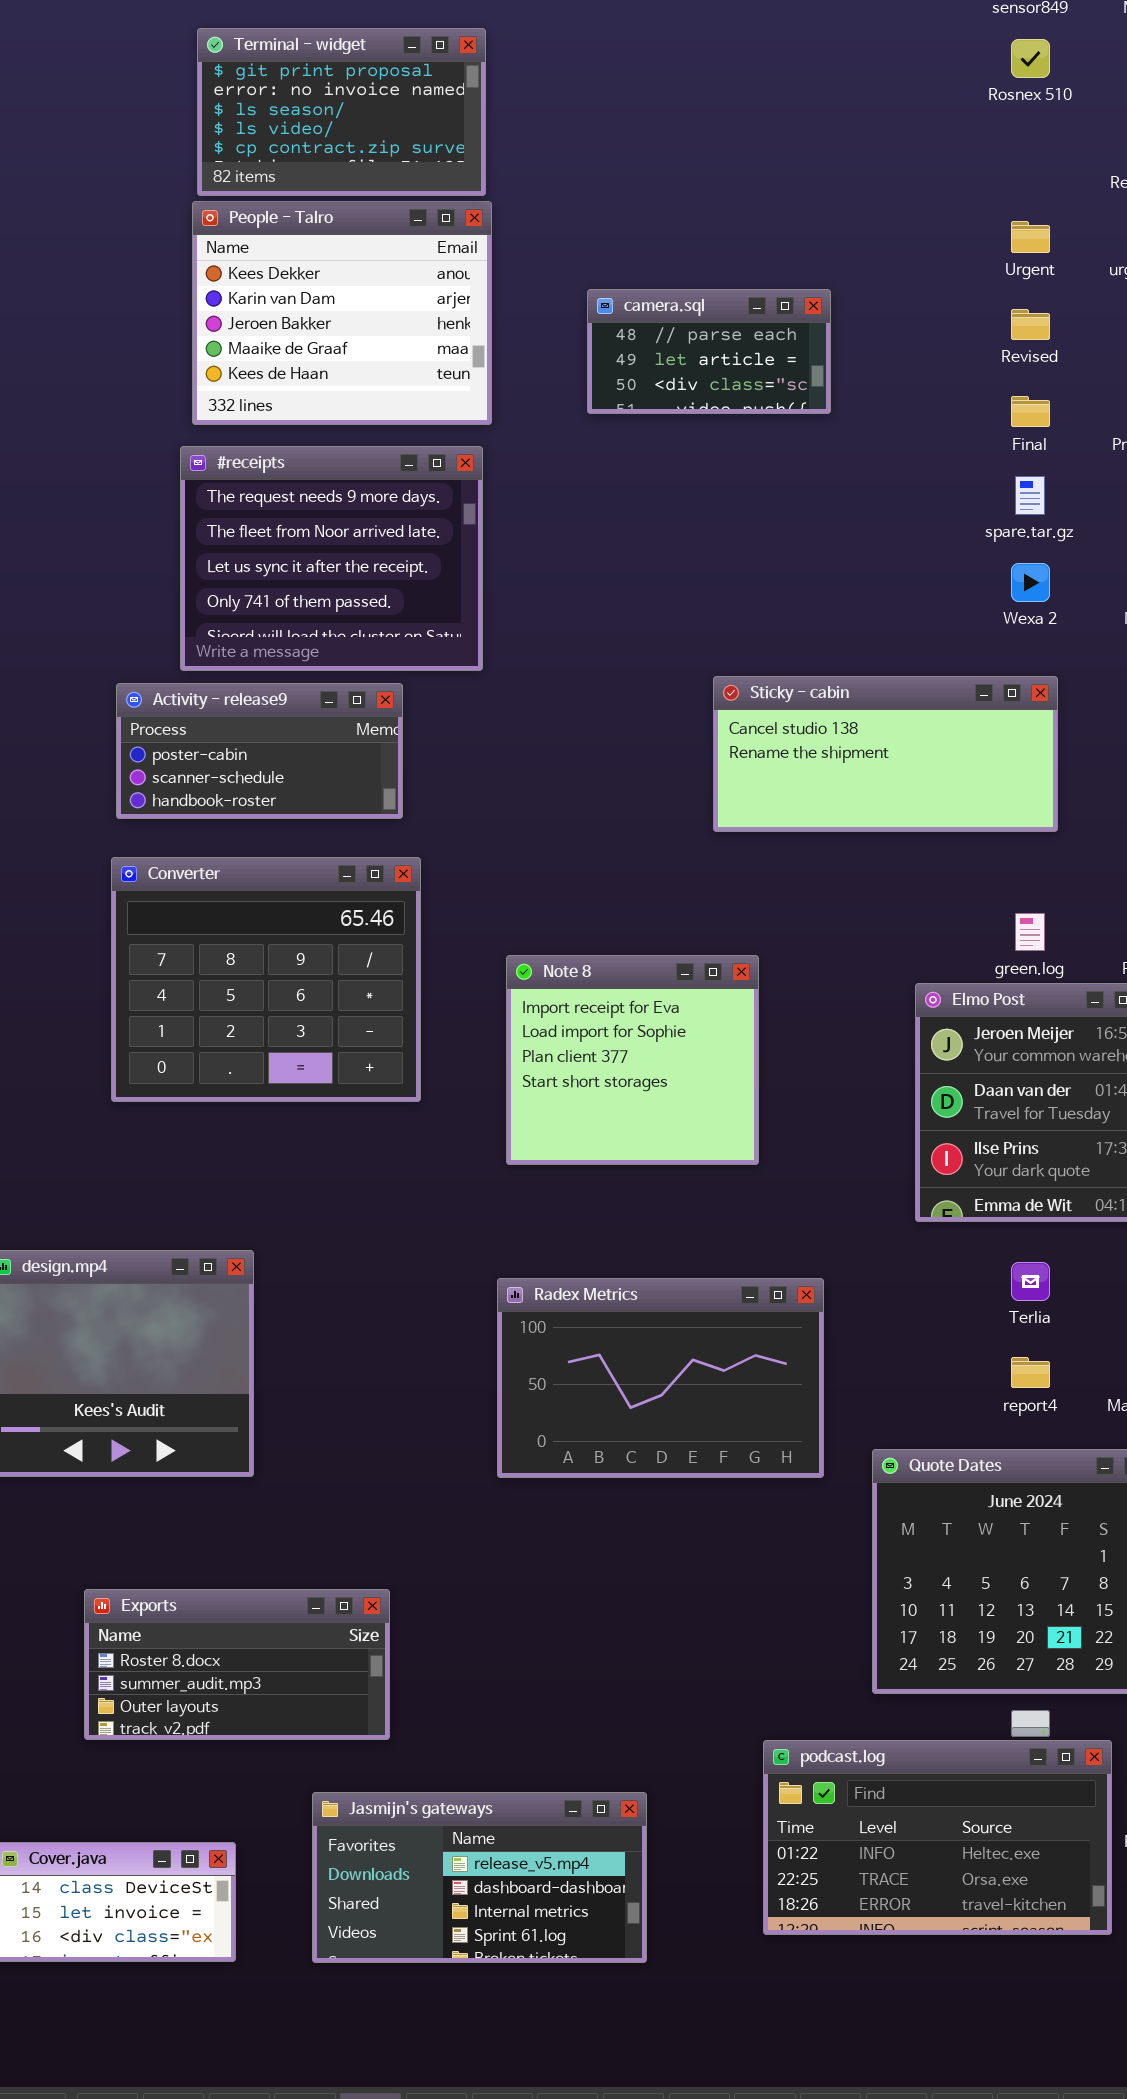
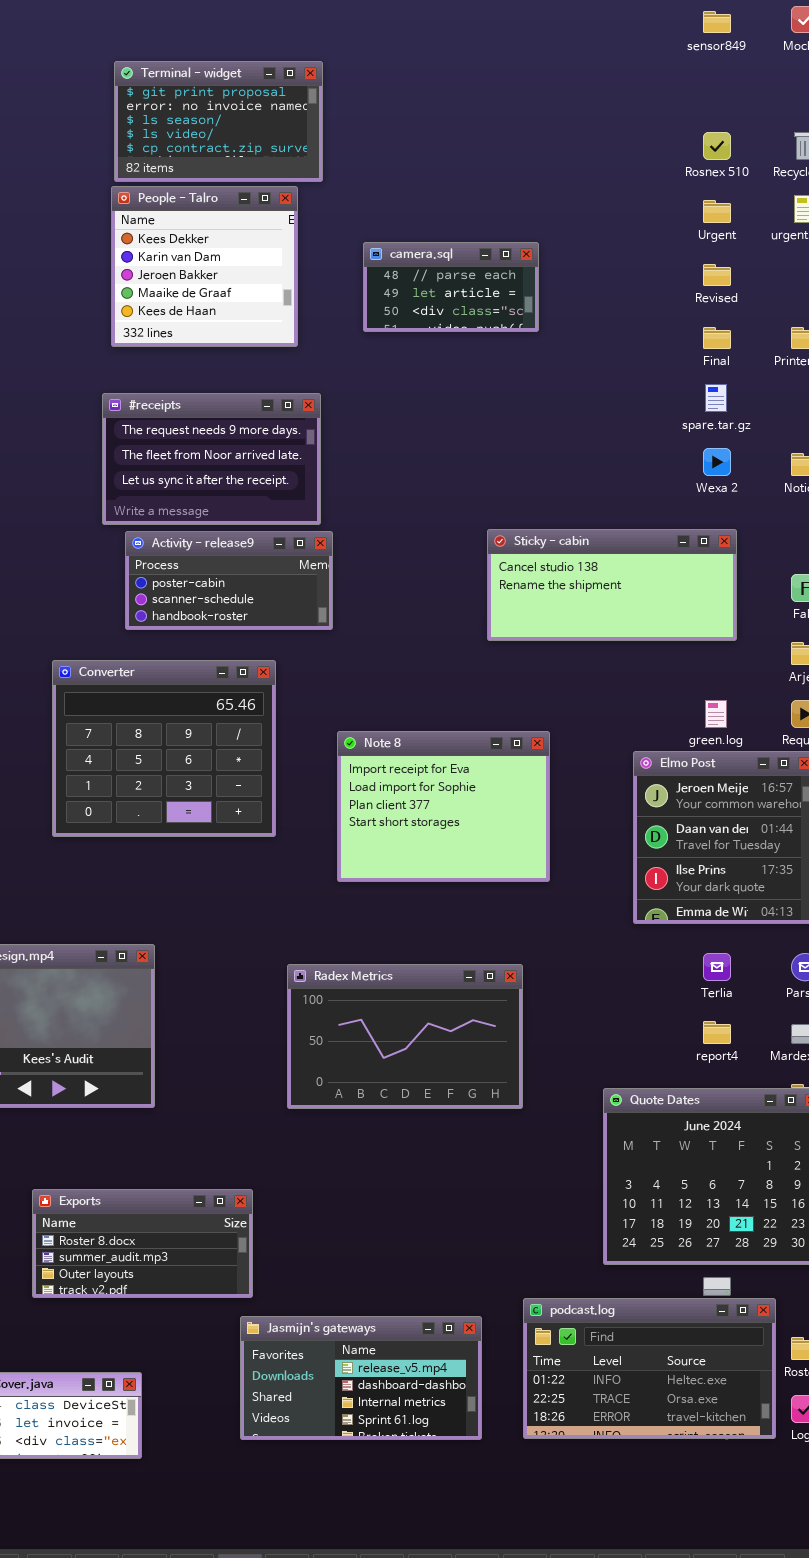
Rosnex 510: [1011,39,1050,78] -> [703,132,731,160], moved
People - Talro: [192,201,492,425] -> [111,186,298,347], resized
camera.sql: [587,289,831,414] -> [363,242,539,332], moved
#receipts: [180,446,483,671] -> [102,393,321,525], resized
Activity - release9: [116,683,403,819] -> [125,531,333,630], moved
Note 8: [506,955,759,1165] -> [337,731,550,882], resized
Radex Metrics: [497,1278,824,1478] -> [287,964,523,1109], moved
Jasmijn's gateways: [312,1792,647,1963] -> [240,1316,482,1440], moved

